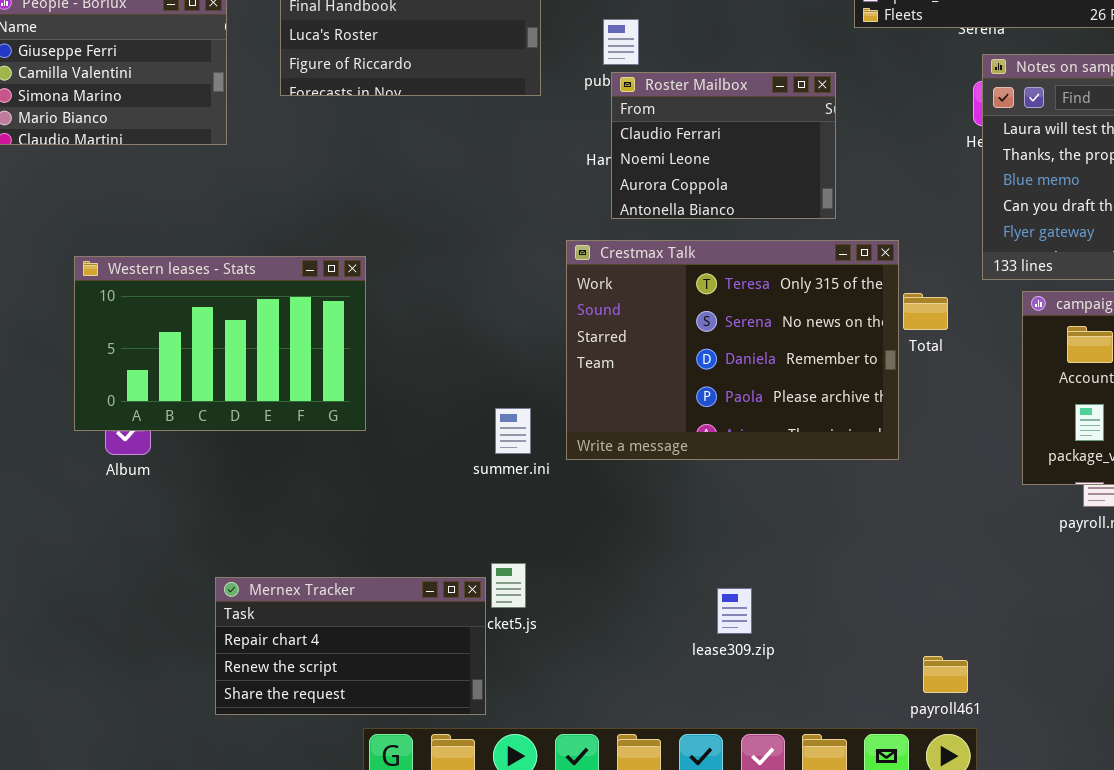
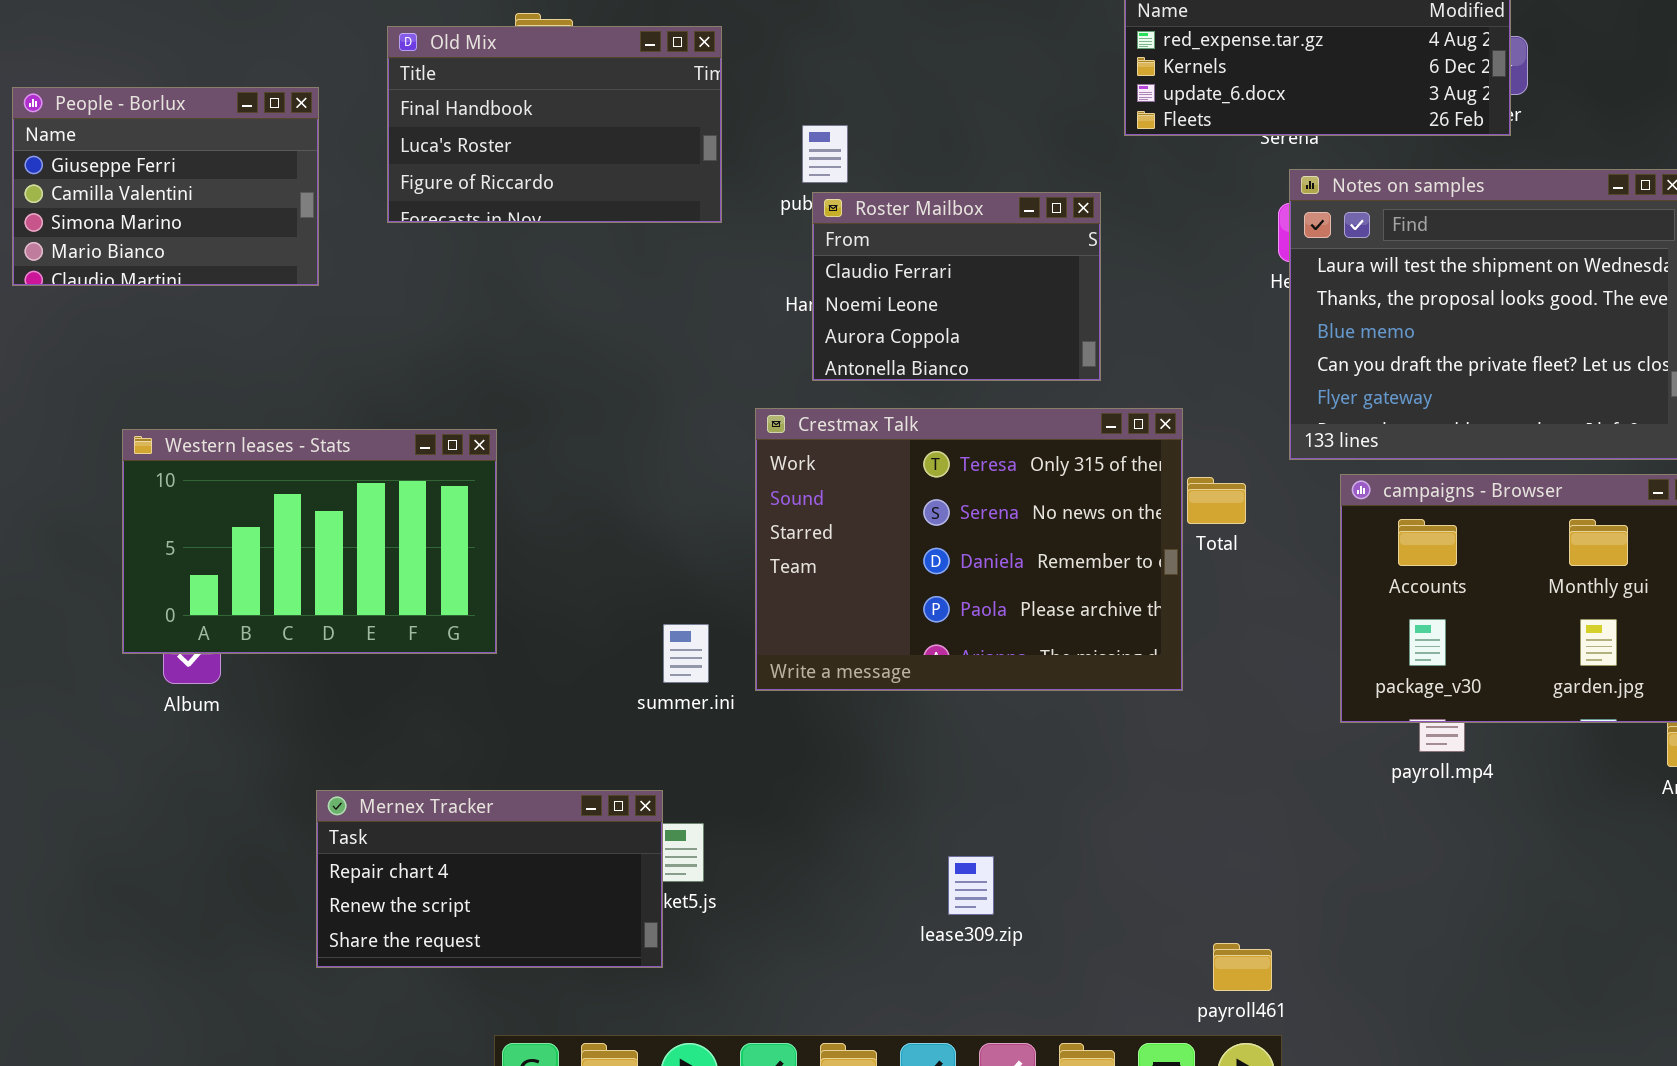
Mernex Tracker: [215,577,486,715] -> [316,790,663,968], moved

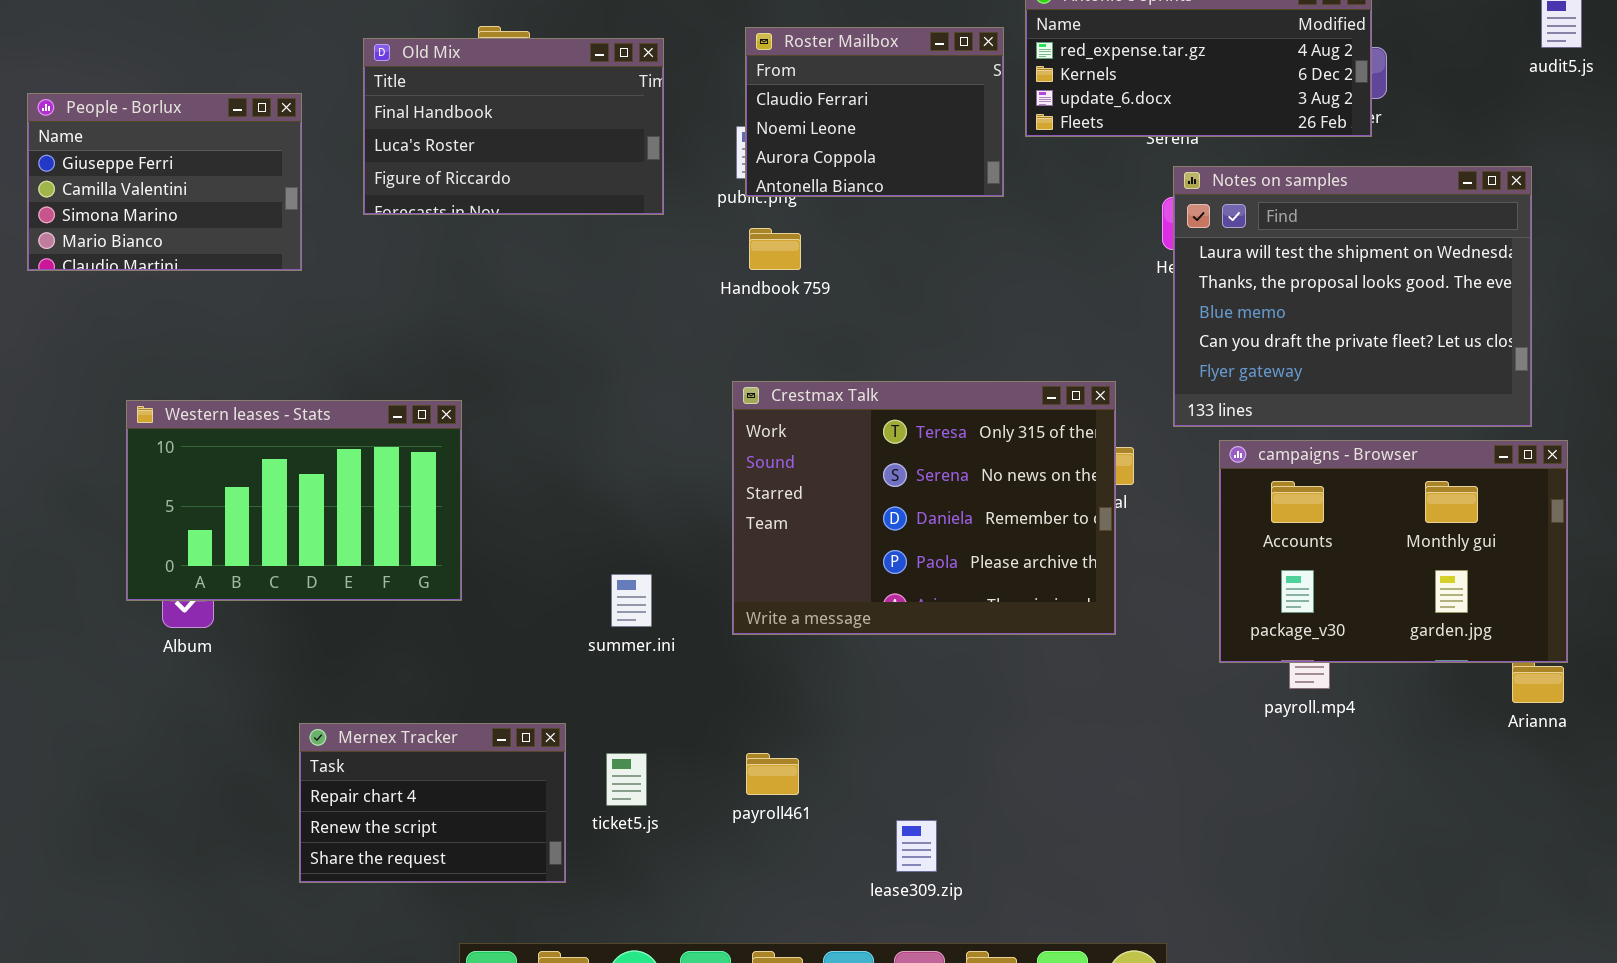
Roster Mailbox: [812,192,1101,381] -> [745,27,1004,197], moved
Crestmax Talk: [755,408,1183,691] -> [732,381,1116,635], moved
Mernex Tracker: [316,790,663,968] -> [299,723,566,883], resized
lease309.zip: [948,856,994,915] -> [896,820,937,872], moved
payroll461: [1213,943,1272,991] -> [746,753,799,795], moved

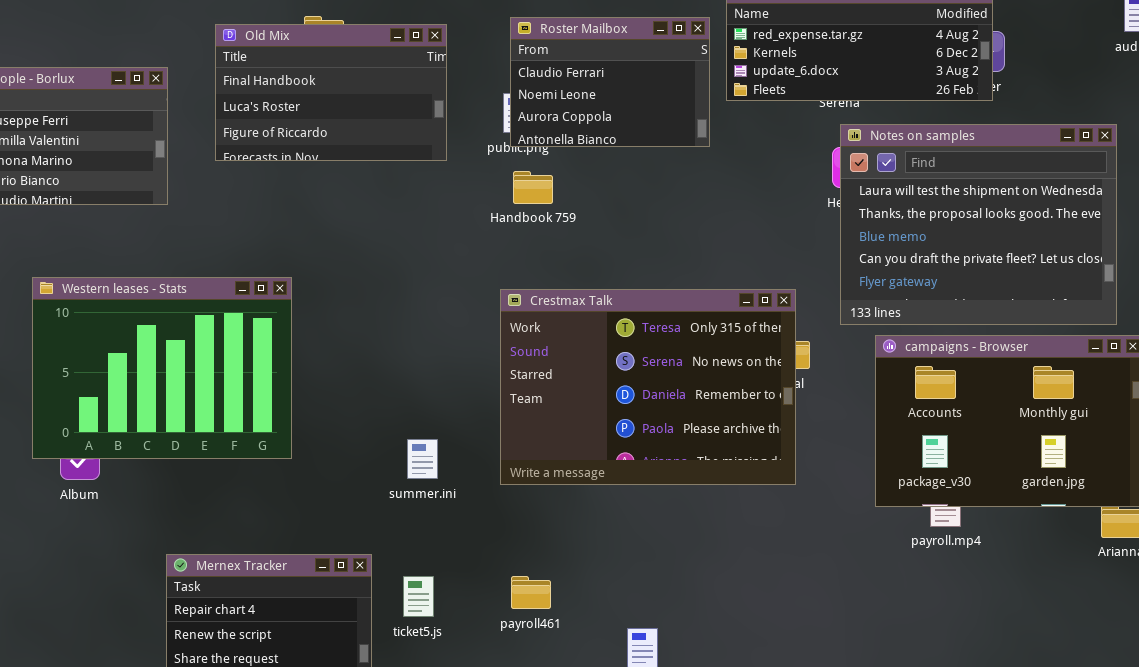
Western leases - Stats: [126,400,462,601] -> [32,277,292,459], resized

